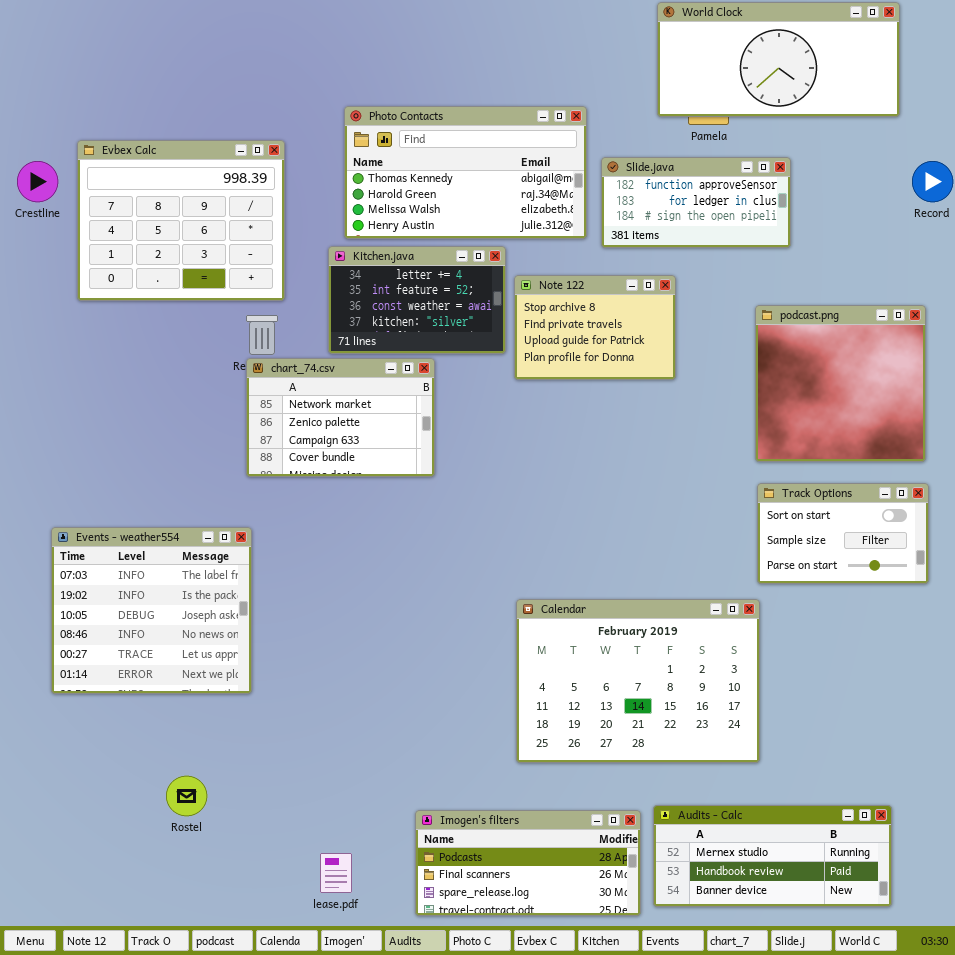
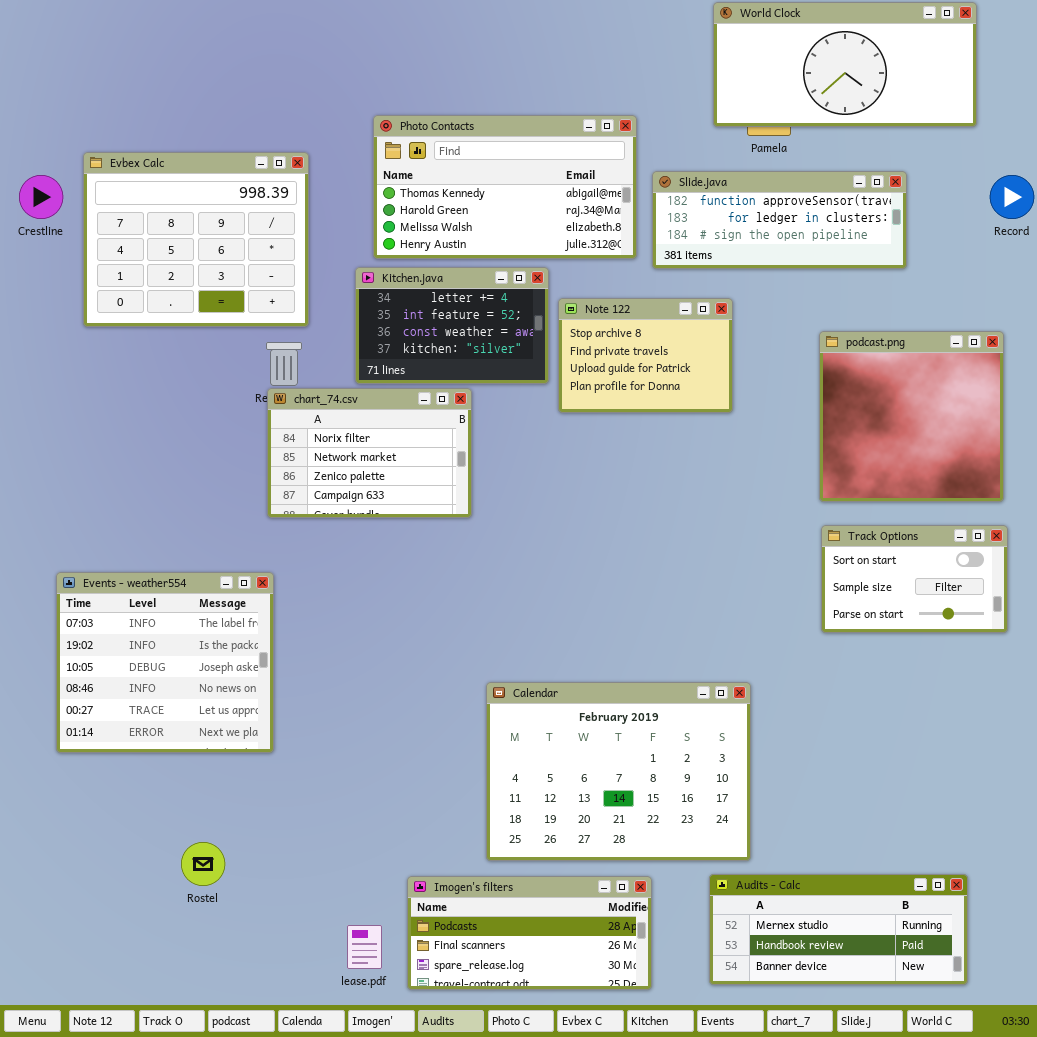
Slide.java: [601,157,791,248] -> [652,171,907,269], resized
chart_74.csv: [246,358,435,477] -> [267,388,472,518], scrolled up 1 row
Calendar: [516,599,760,763] -> [486,682,751,861], moved
Imogen's filters: [415,810,641,916] -> [407,876,652,990], moved

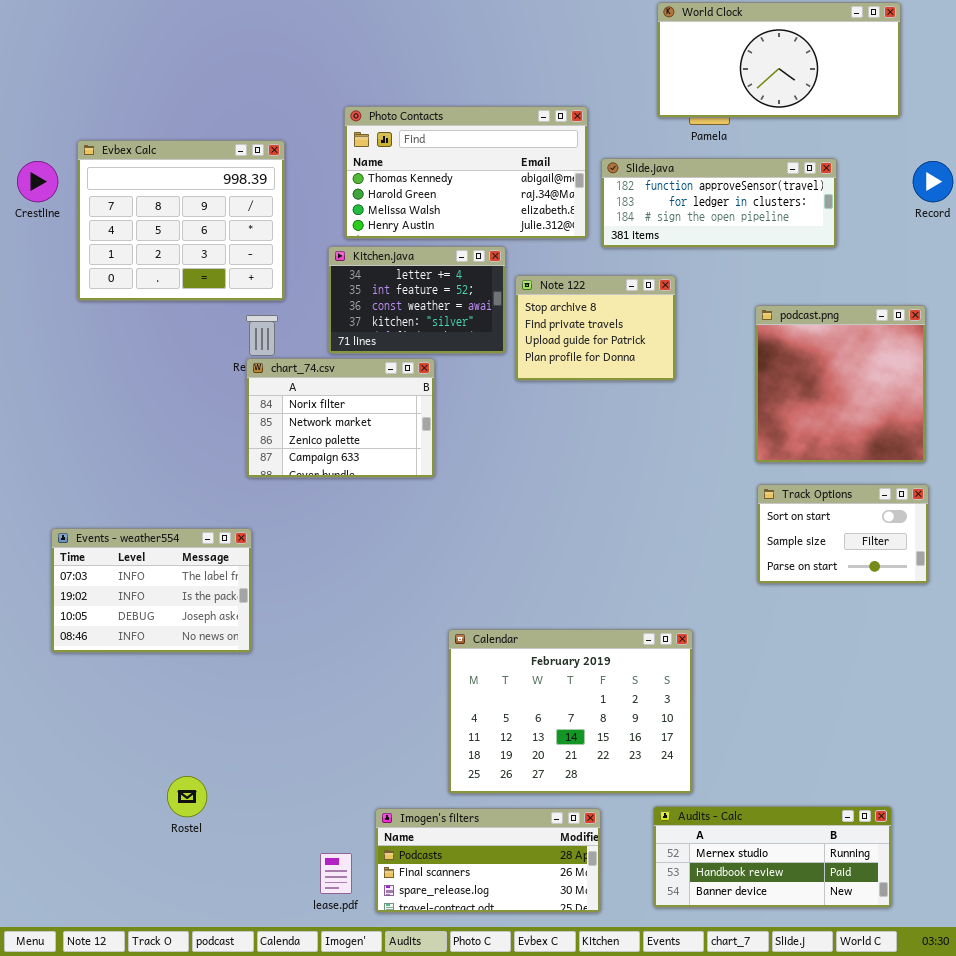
Events - weather554: [56,572,274,753] -> [51,528,252,653], resized

